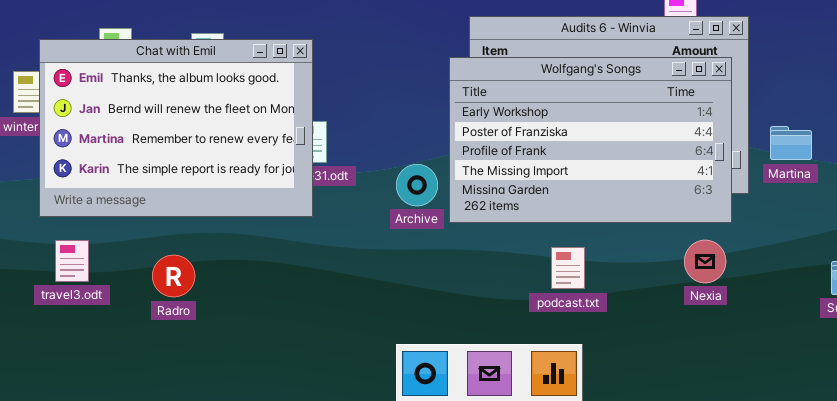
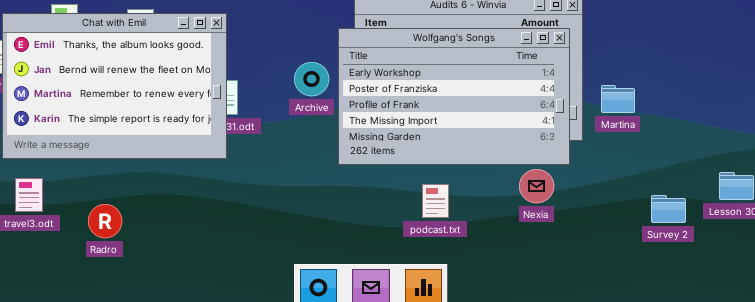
Archive: [396,164,438,206] -> [294,62,329,96], moved
Nexia: [684,240,726,283] -> [519,169,554,203], moved
Radro: [152,255,195,297] -> [88,204,122,238], moved

